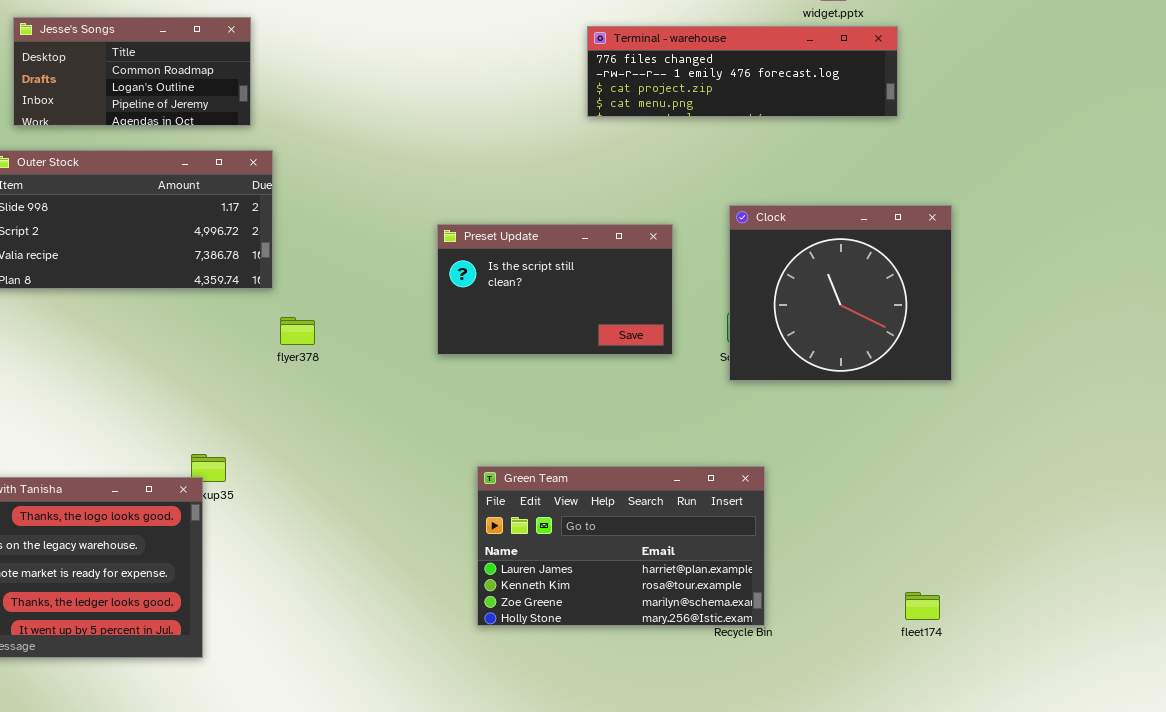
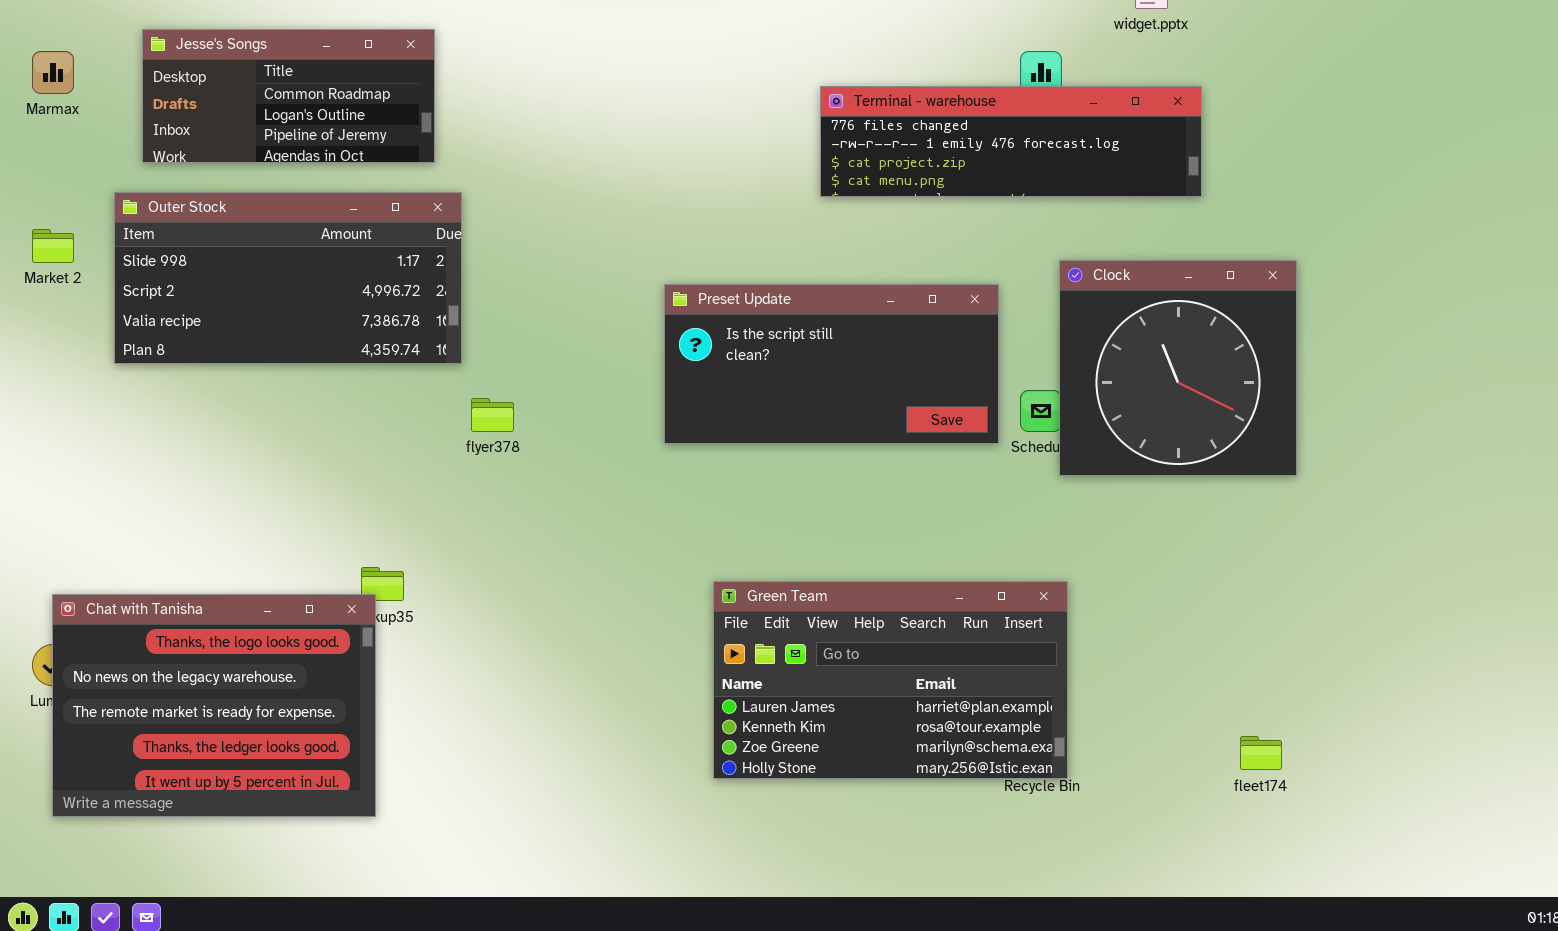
Terminal - warehouse: [587,26,898,117] -> [820,86,1202,197], moved
Clock: [729,205,952,381] -> [1059,260,1297,476], resized
Preset Update: [437,224,673,355] -> [664,284,999,444], resized

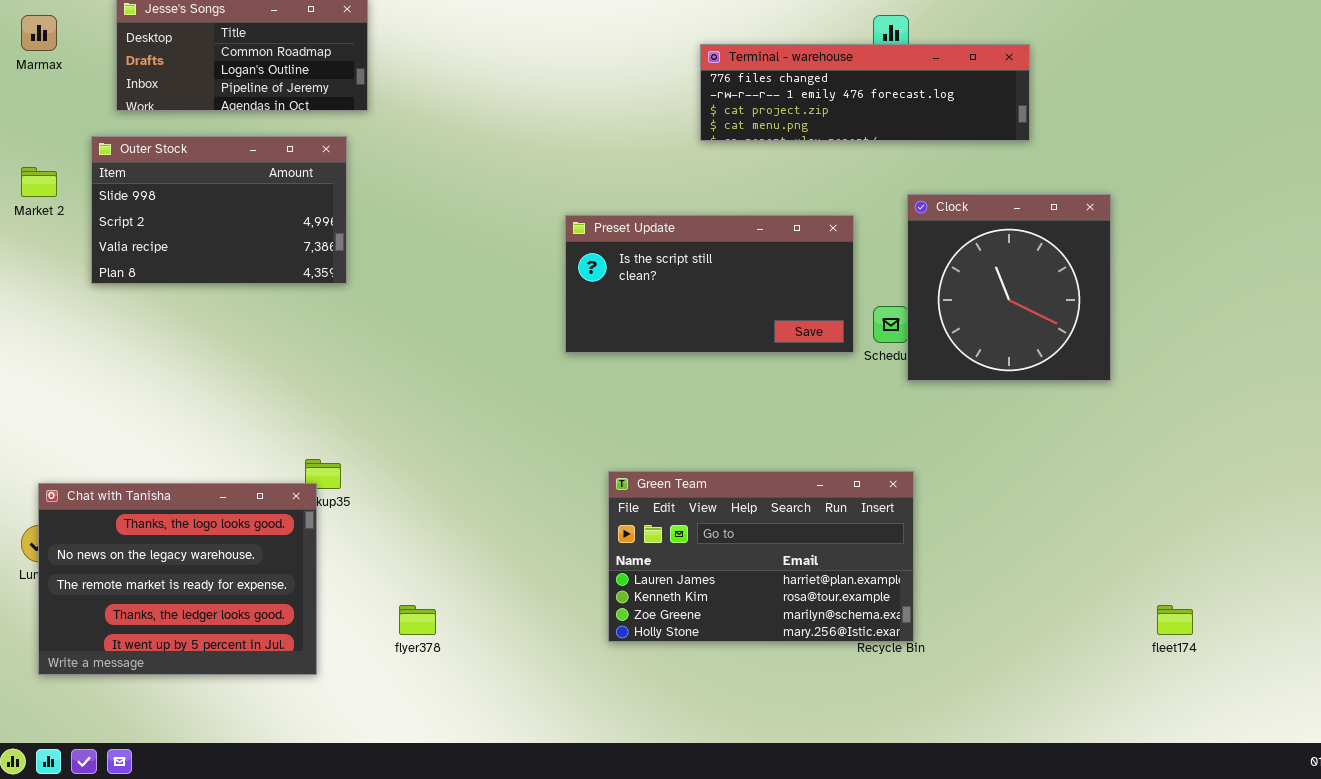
Outer Stock: [114,192,462,364] -> [91,136,347,284], resized
flyer378: [471,398,514,432] -> [399,605,436,635], moved
fleet174: [1240,736,1282,770] -> [1157,605,1193,635], moved

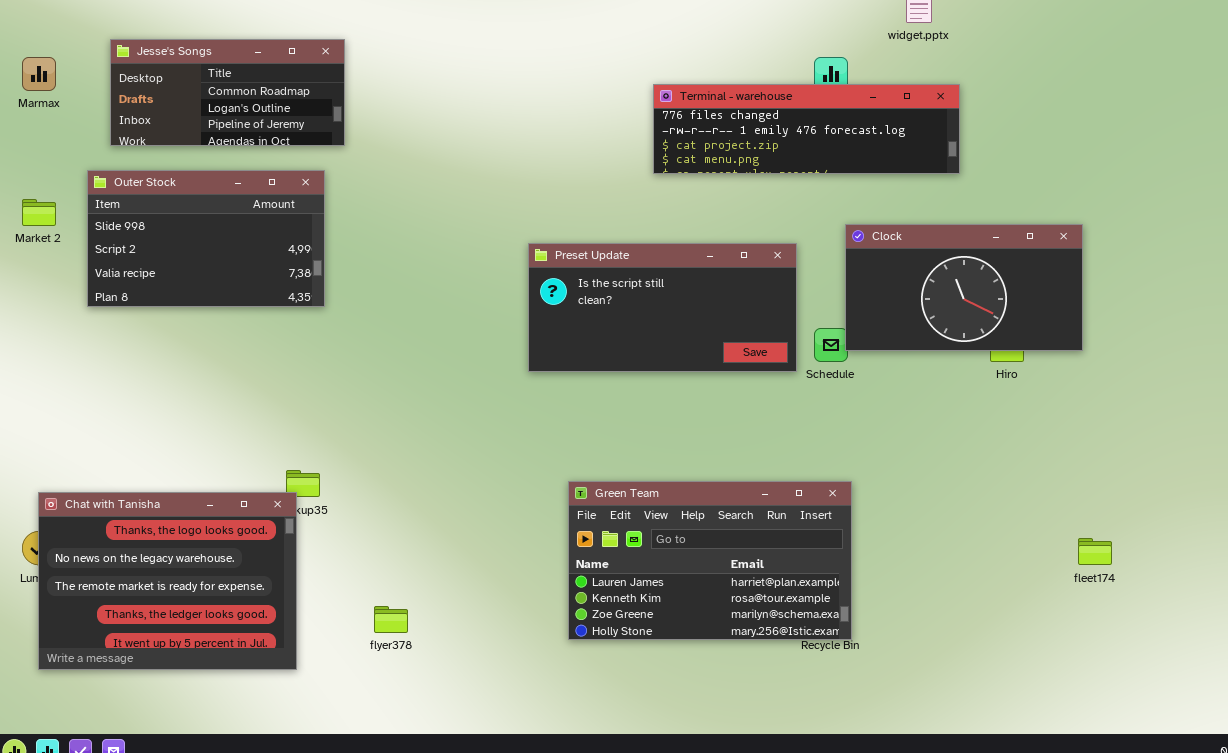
Clock: [907,194,1111,381] -> [845,224,1083,351], resized
fleet174: [1157,605,1193,635] -> [1078,538,1112,565], moved

